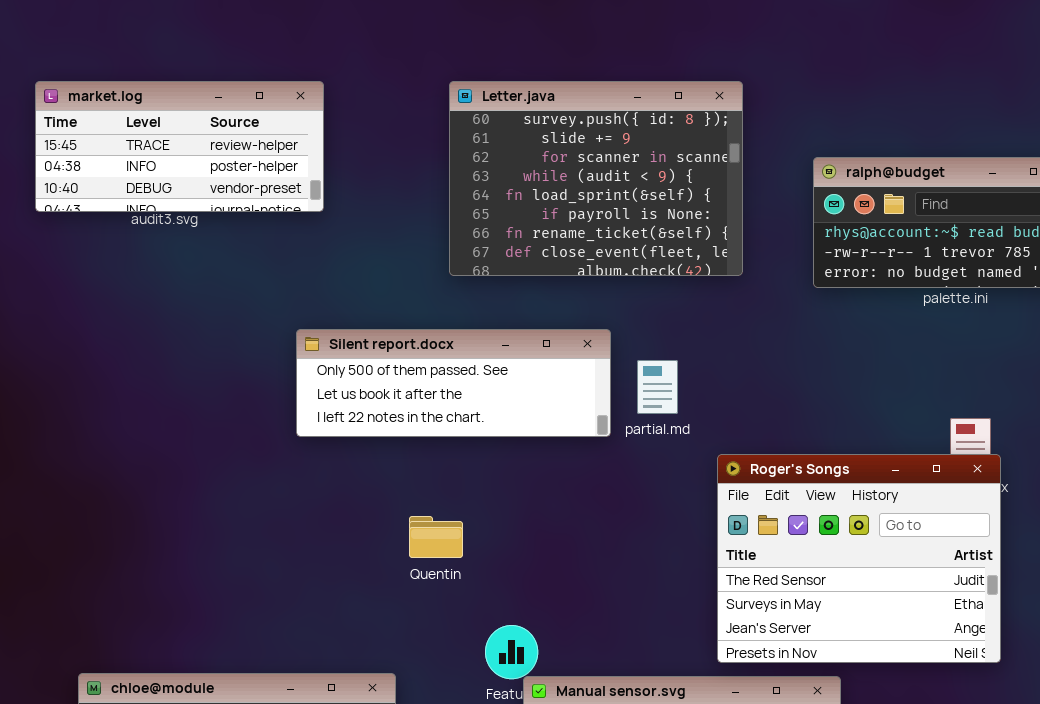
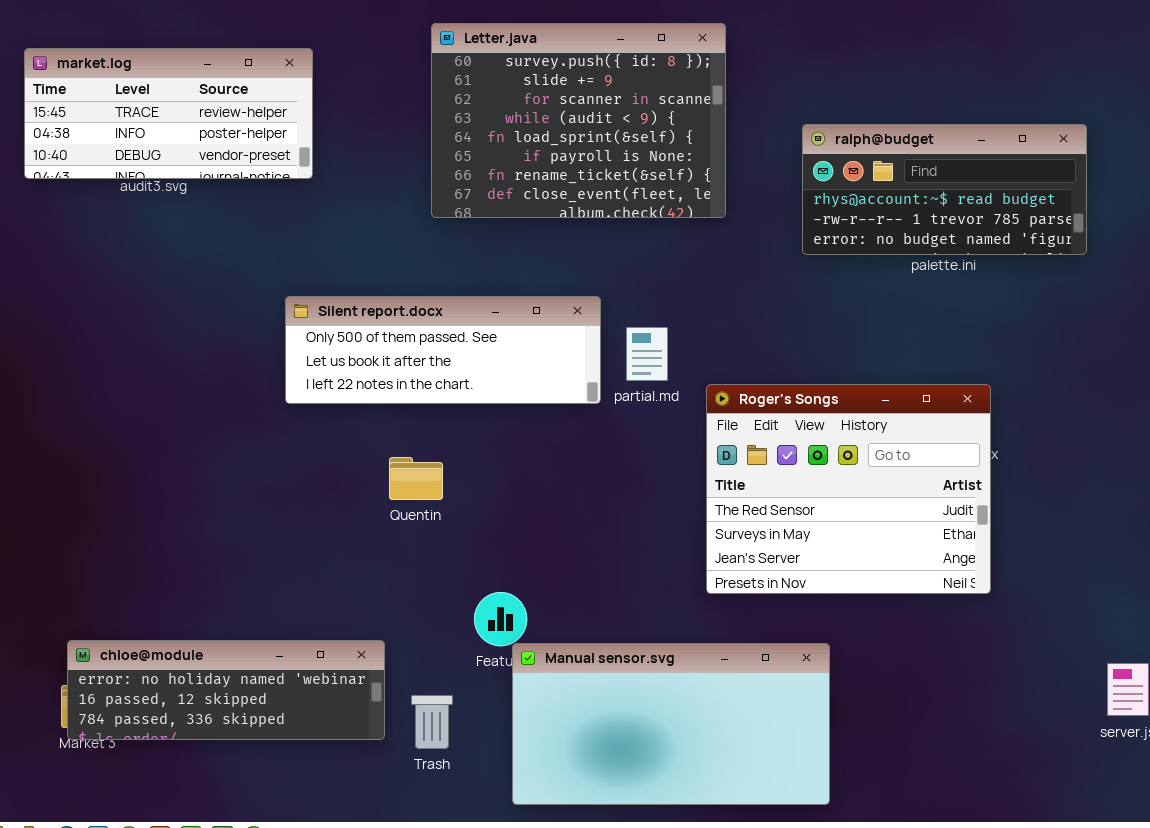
Letter.java: [449,81,743,276] -> [431,23,726,218], moved
Roger's Songs: [717,454,1001,663] -> [706,384,991,594], moved
Quentin: [409,516,463,558] -> [389,457,443,500], moved

